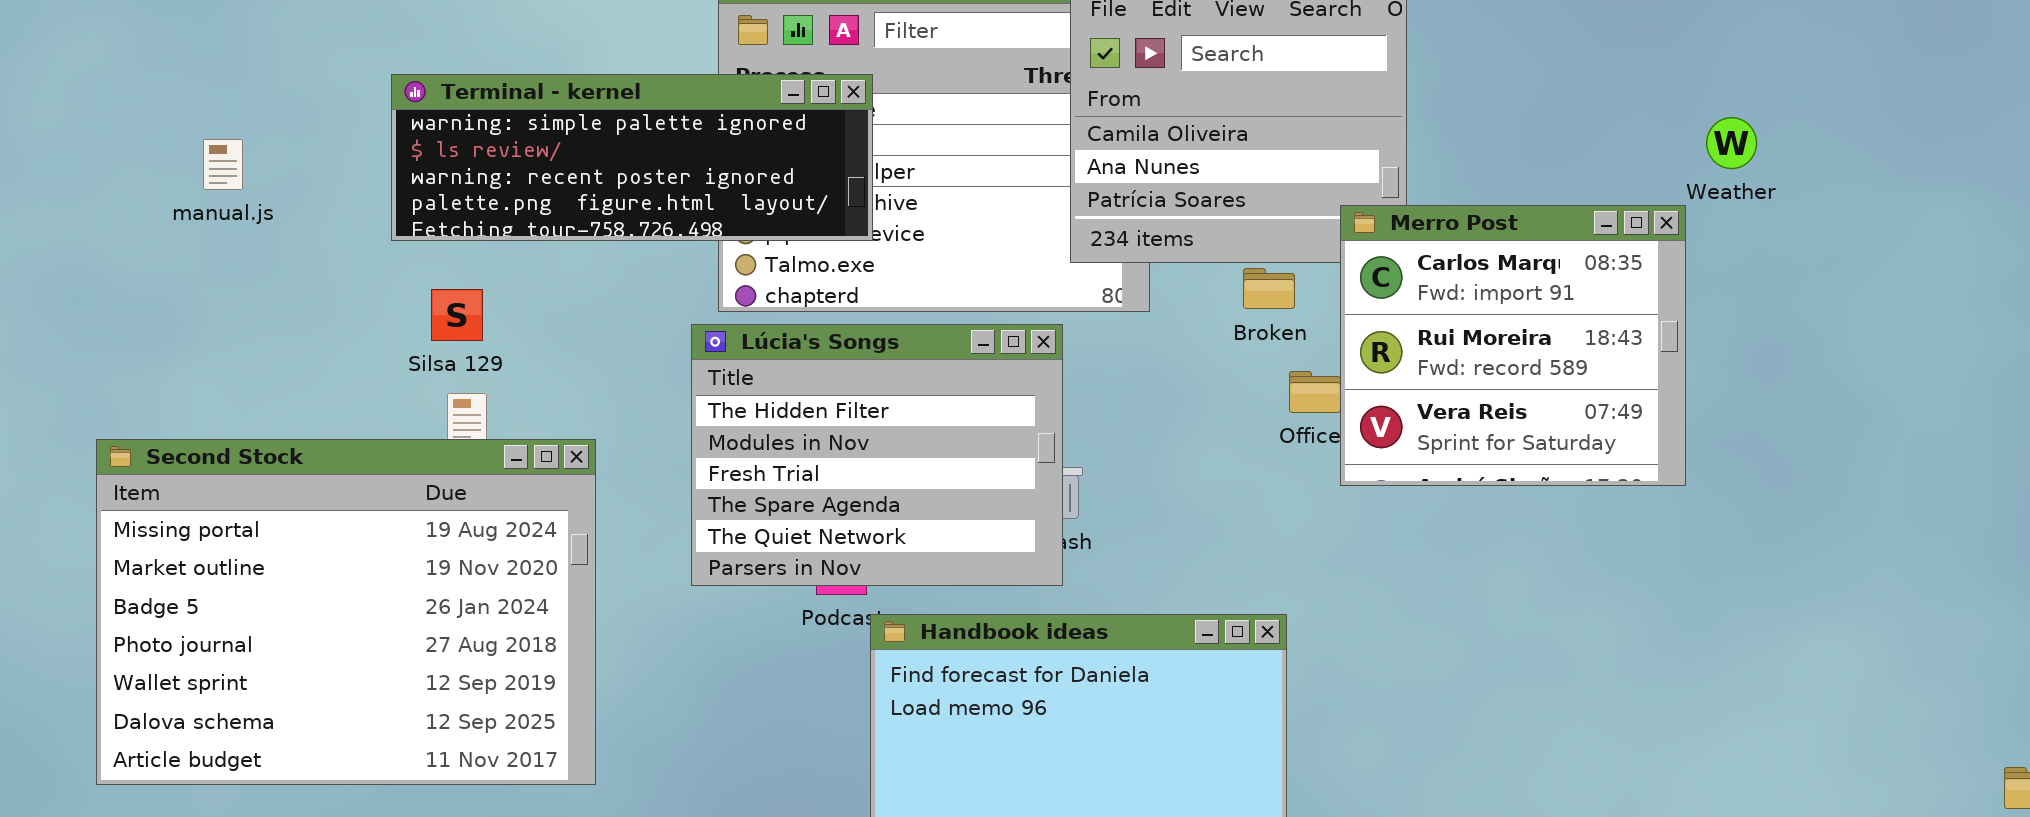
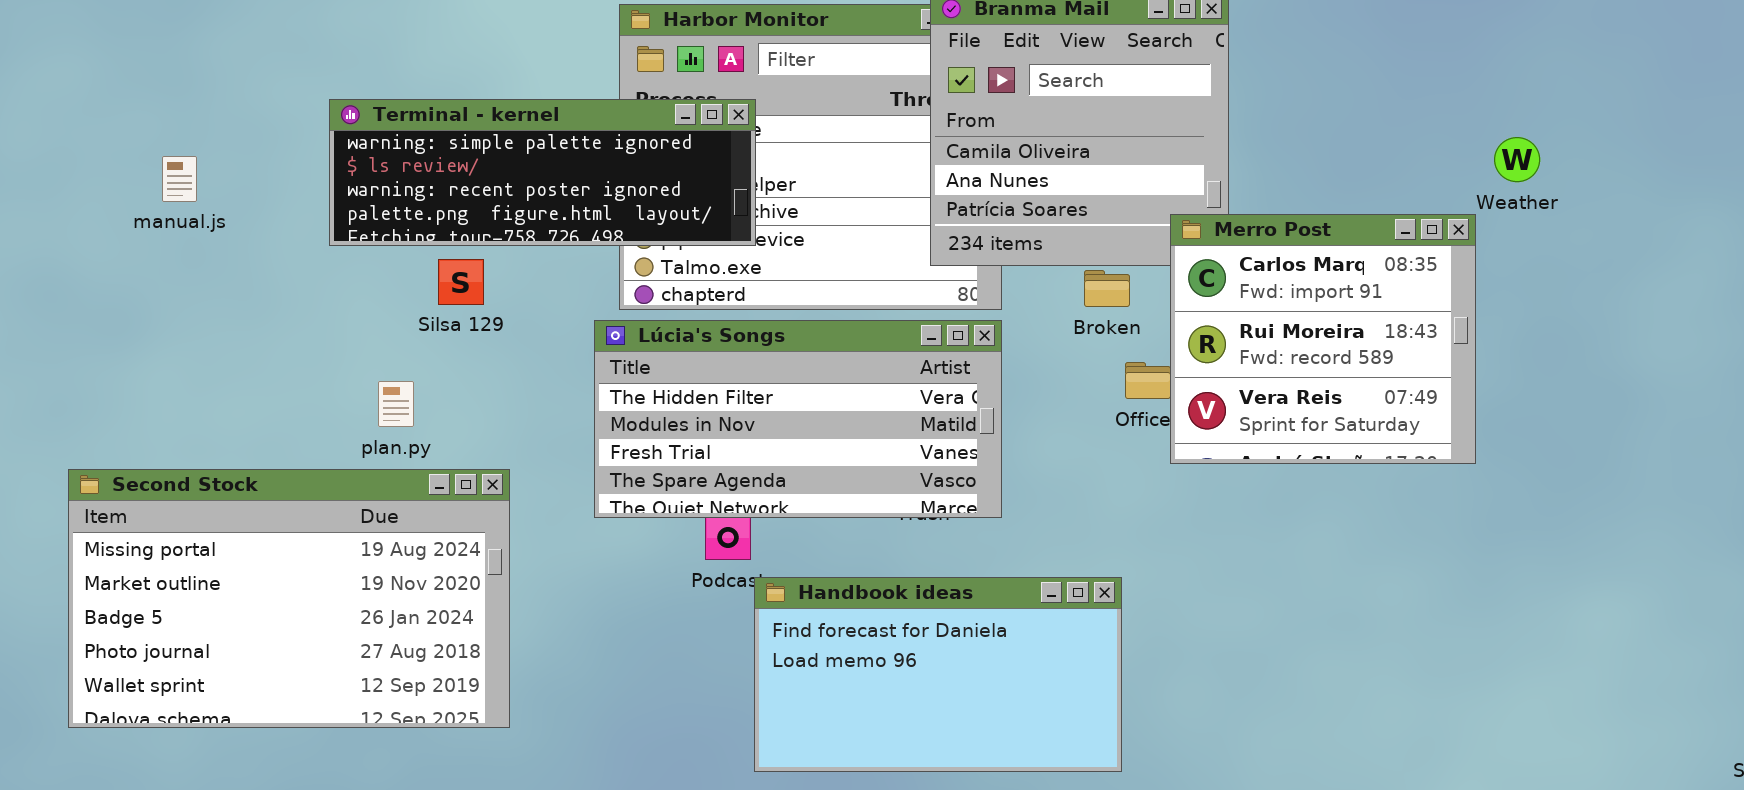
Silsa 129: [431,289,483,341] -> [438,259,484,305], moved
Lúcia's Songs: [691,324,1063,586] -> [594,320,1002,518], resized
Second Stock: [96,439,596,785] -> [68,469,510,728], resized

